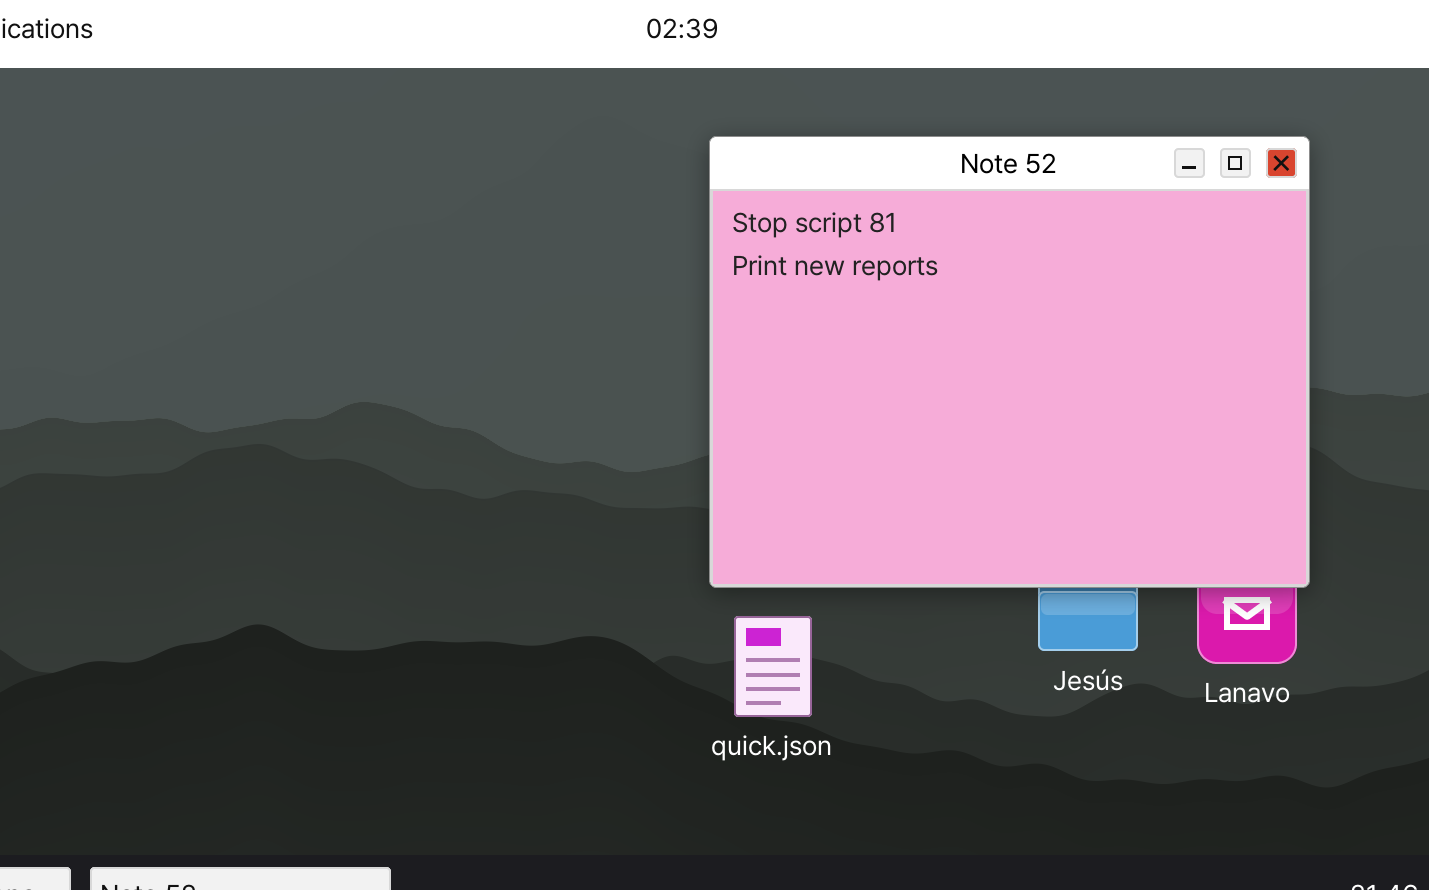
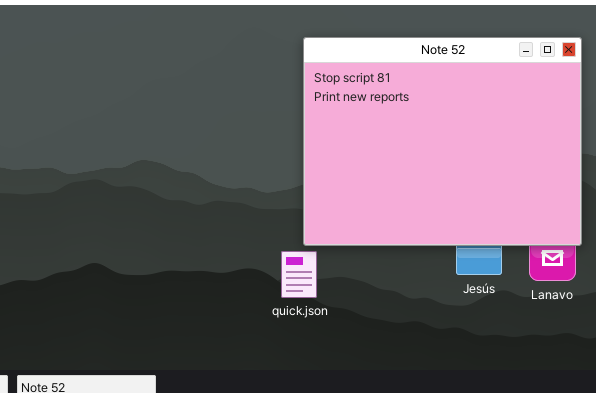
quick.json: [734,616,812,717] -> [281,251,317,298], moved

